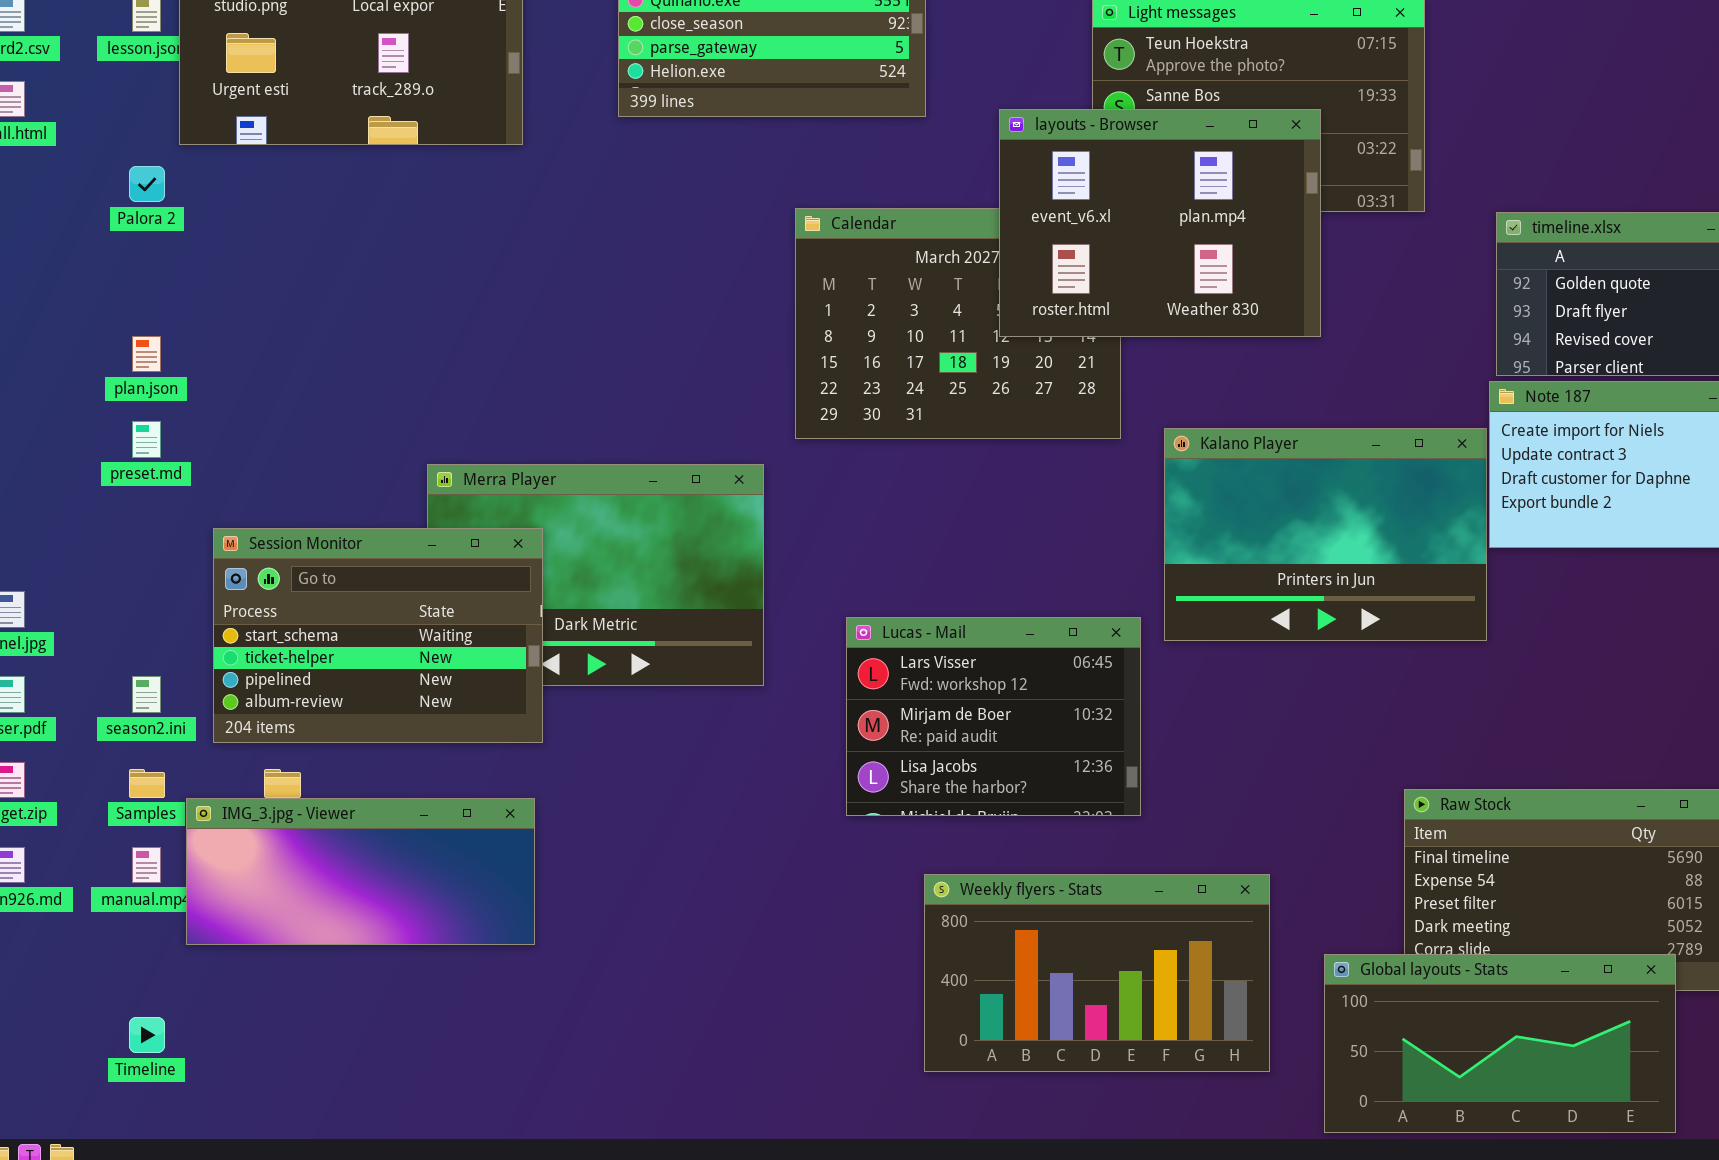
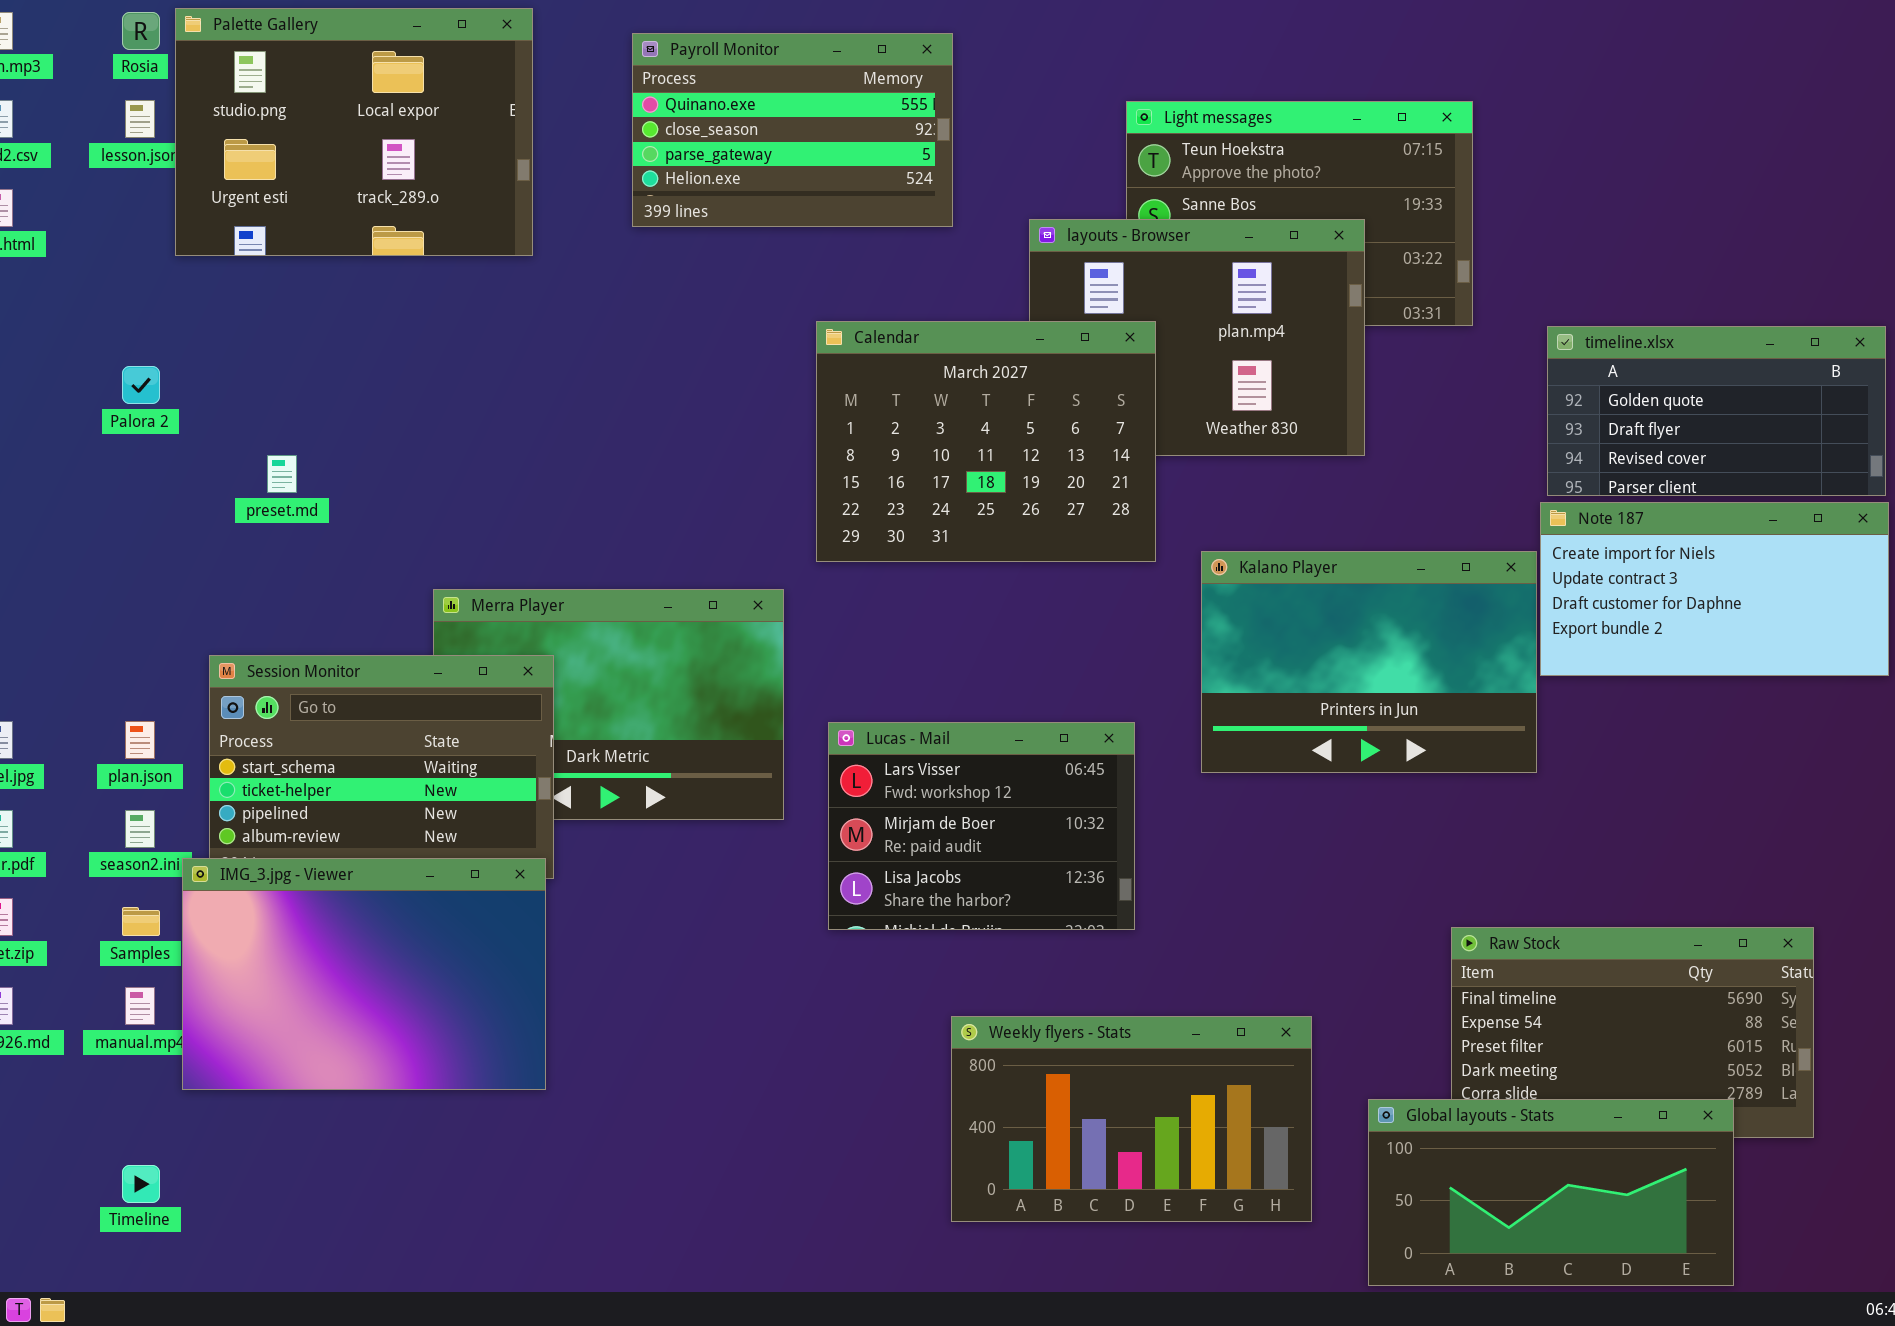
Palora 2: [129,166,165,202] -> [122,366,160,404], moved
Calendar: [795,208,1121,439] -> [816,321,1156,562], raised
plan.json: [132,336,161,372] -> [125,721,155,759], moved
preset.md: [132,421,161,458] -> [267,455,297,493], moved
Lucas - Mail: [846,617,1141,816] -> [828,722,1135,930], moved
IMG_3.jpg - Viewer: [186,798,535,945] -> [182,858,546,1090], resized

